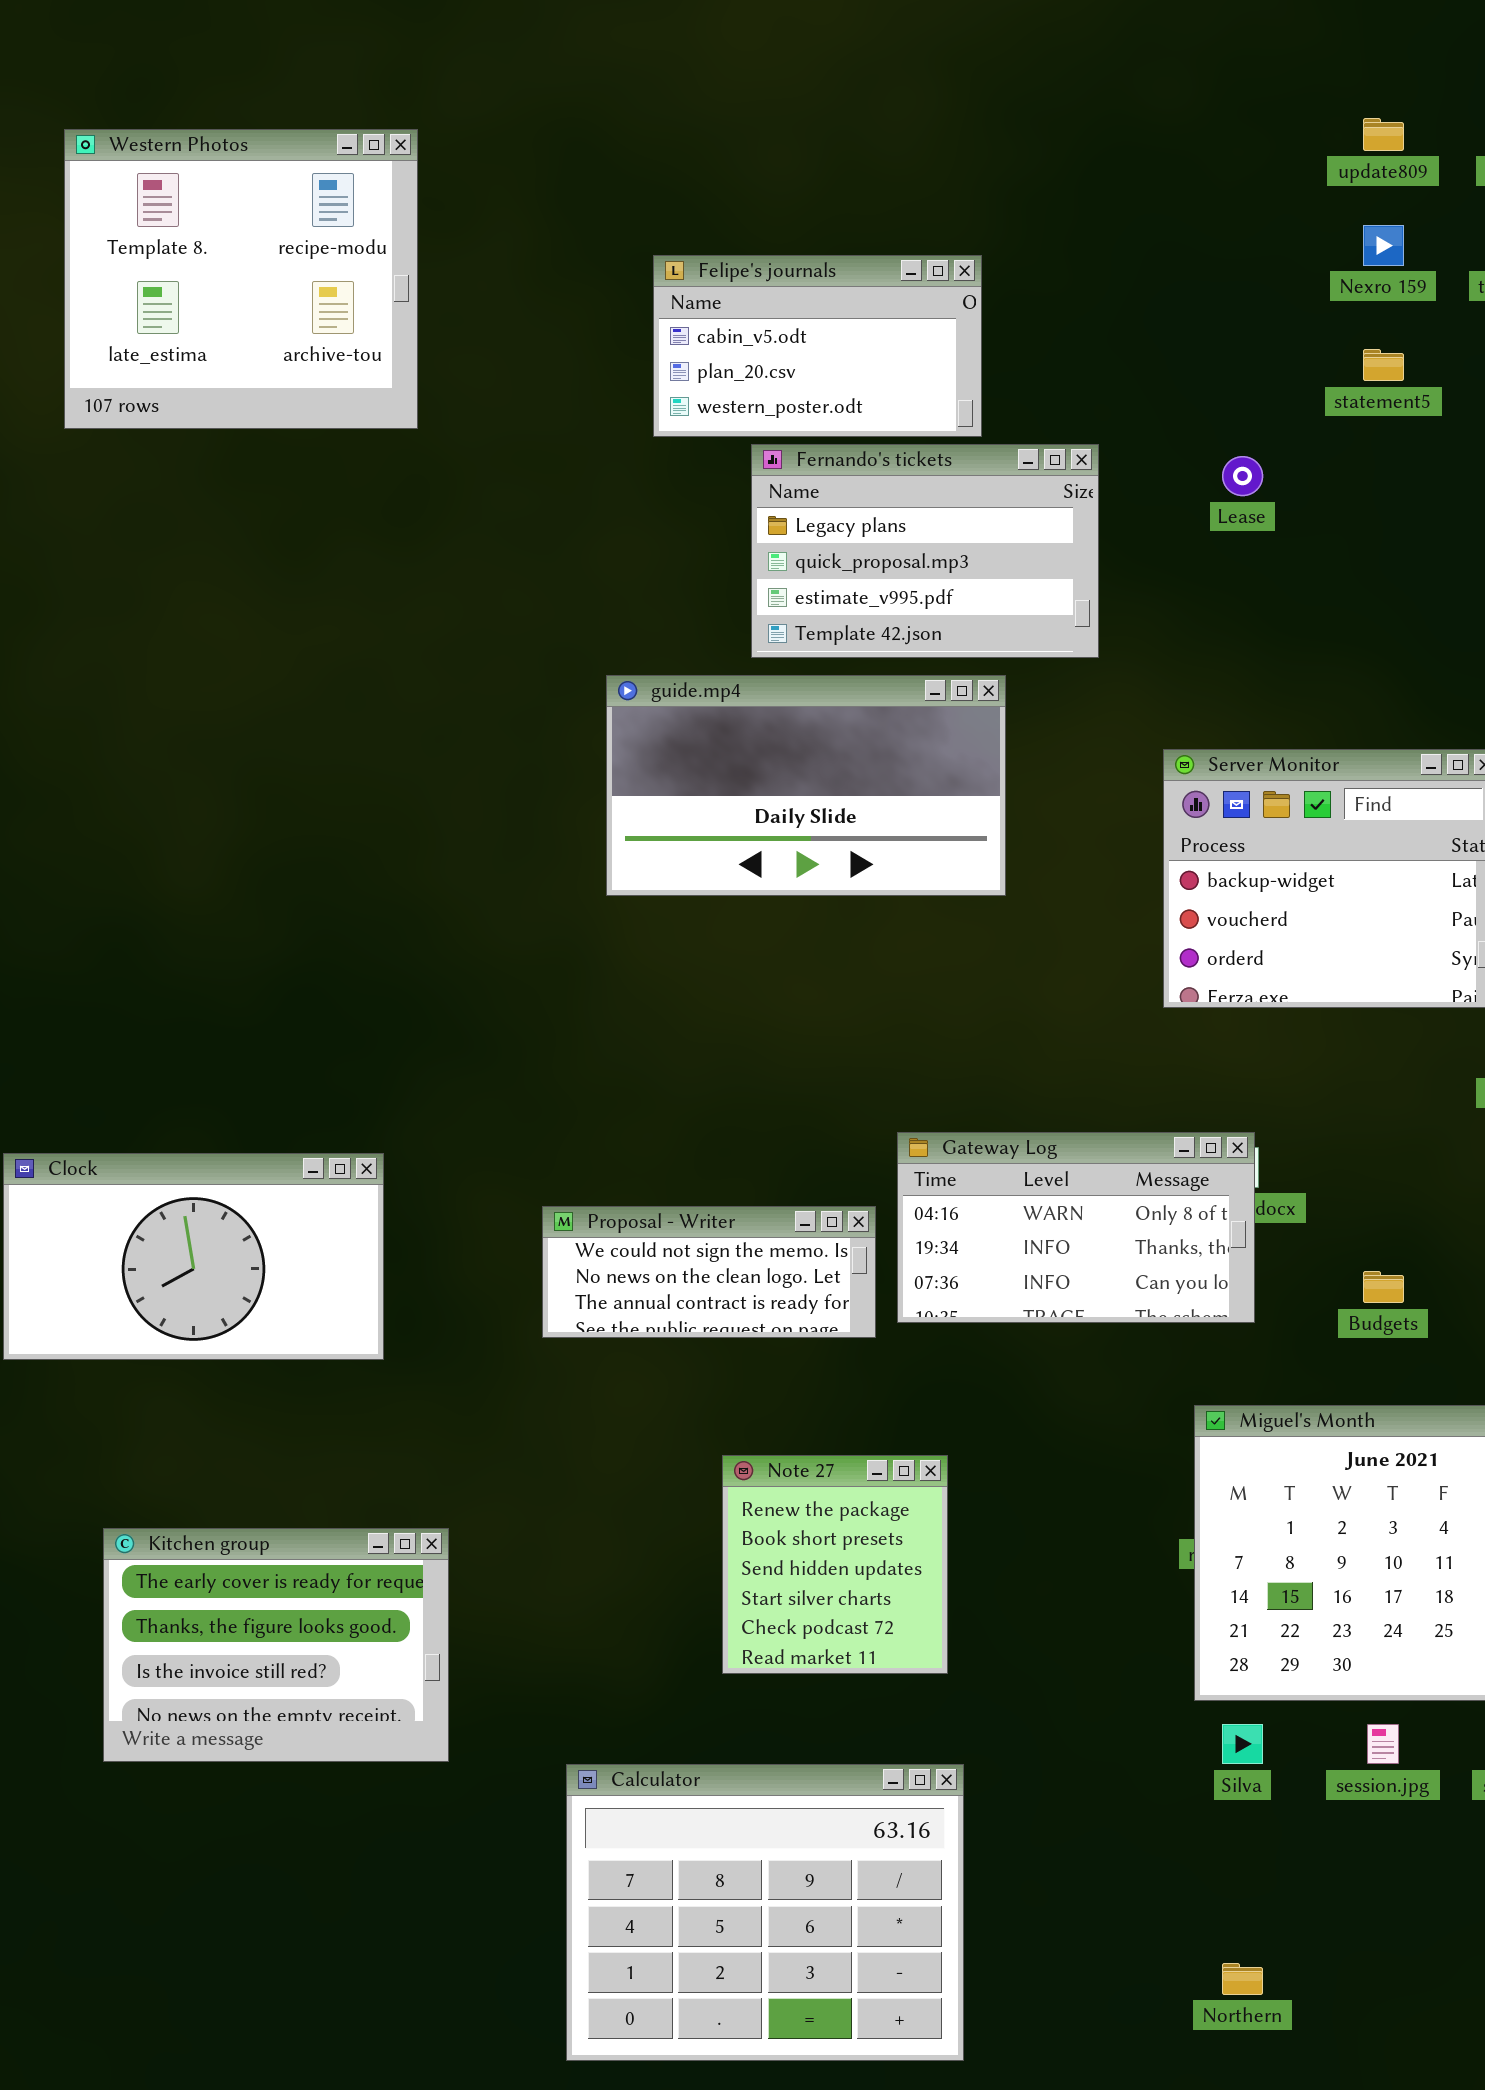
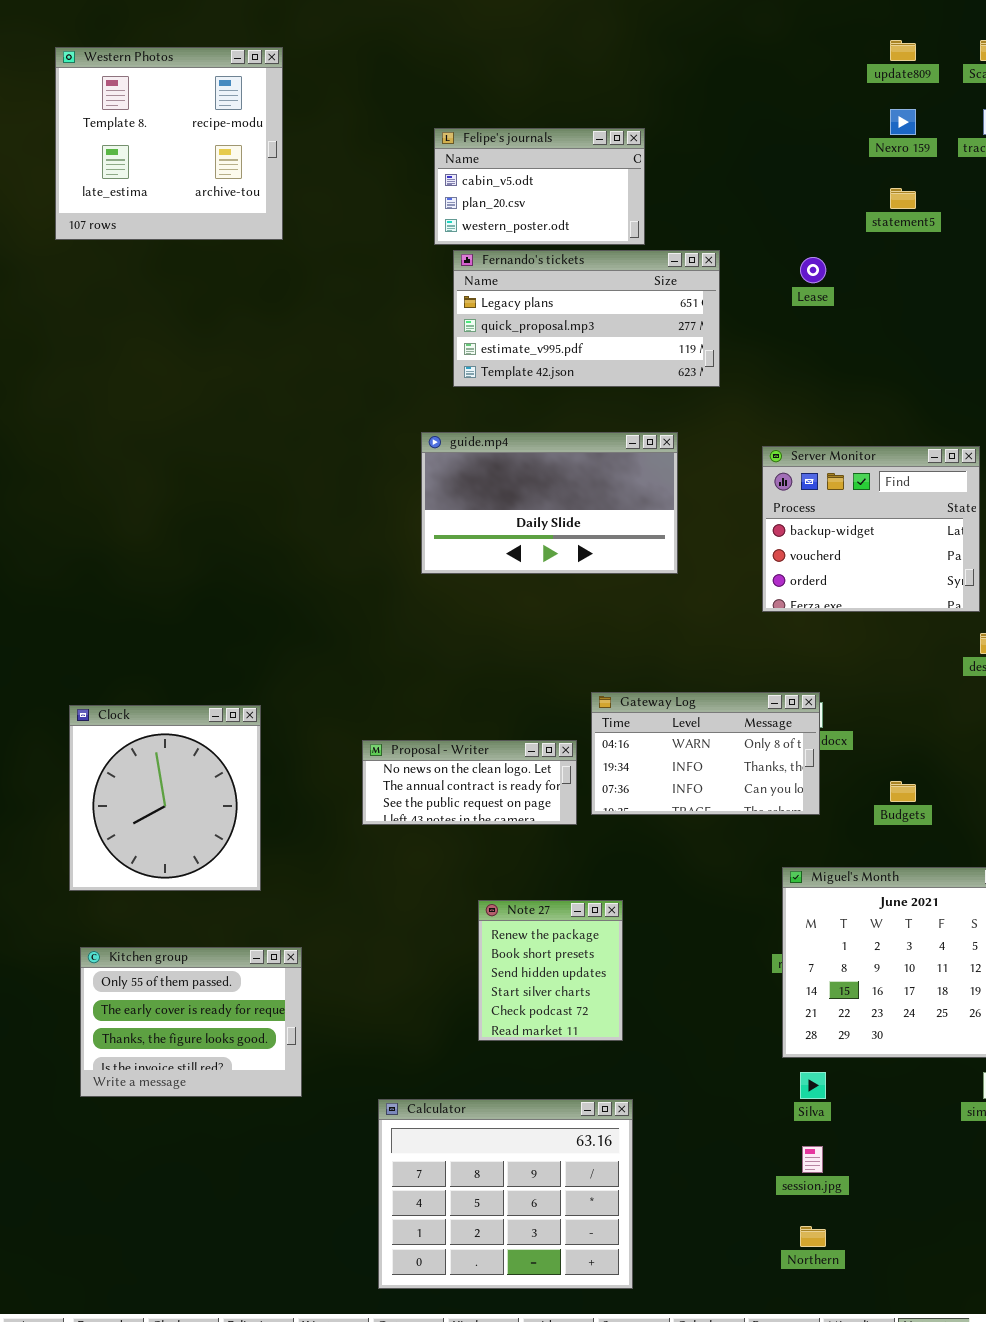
Fernando's tickets: [751,444,1099,658] -> [453,250,720,387], resized
guide.mp4: [606,675,1006,896] -> [421,432,678,574], moved
Clock: [3,1153,384,1360] -> [69,705,261,891], resized
Proposal - Writer: [542,1206,876,1338] -> [362,740,577,825], scrolled down 1 row
Kitchen group: [103,1528,449,1762] -> [80,947,302,1097], scrolled up 1 row
session.jpg: [1367,1724,1399,1764] -> [802,1146,823,1173], moved

